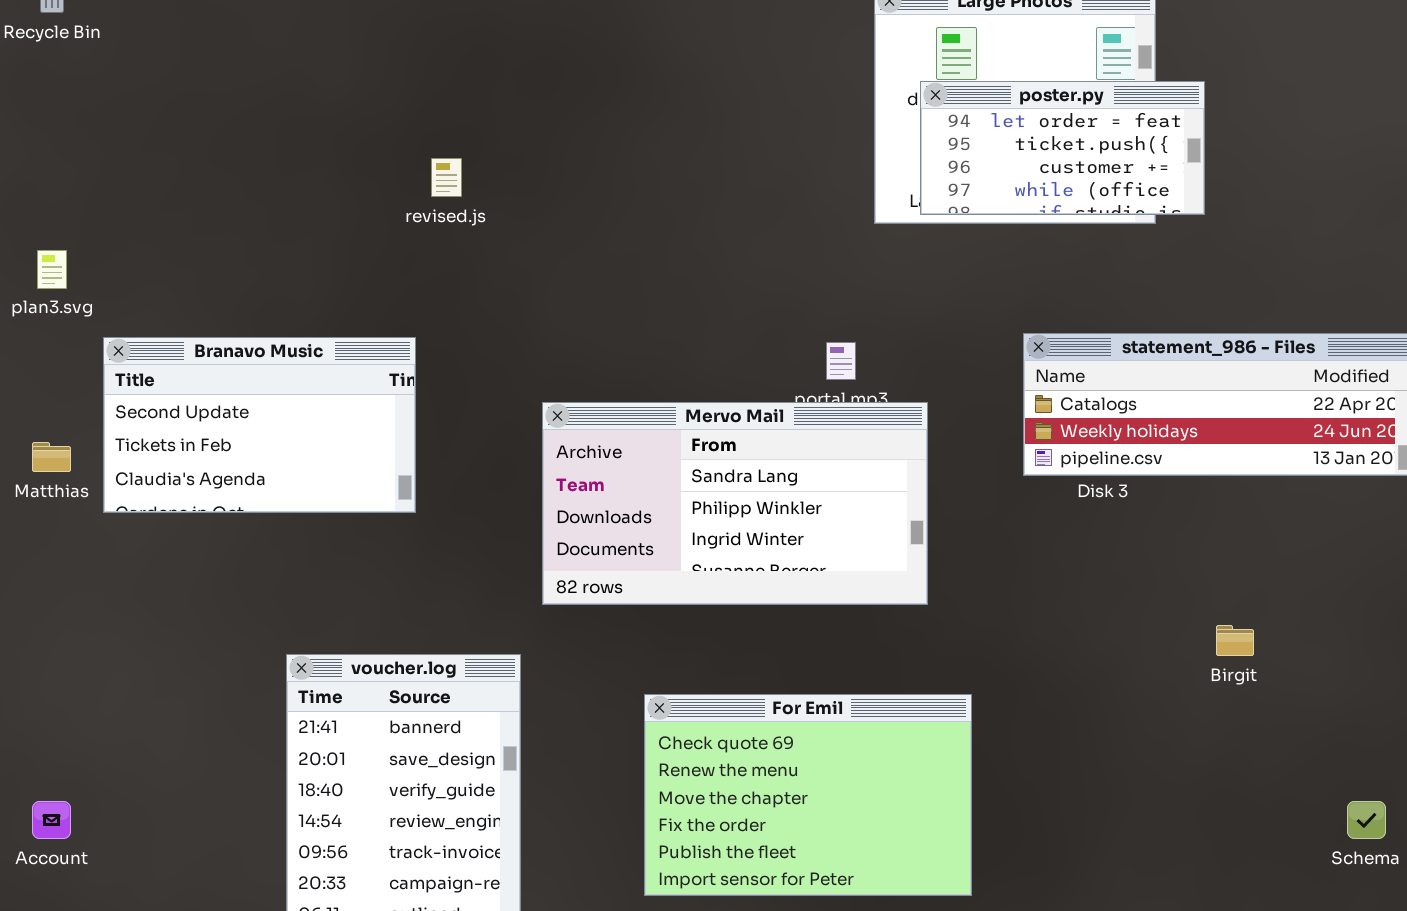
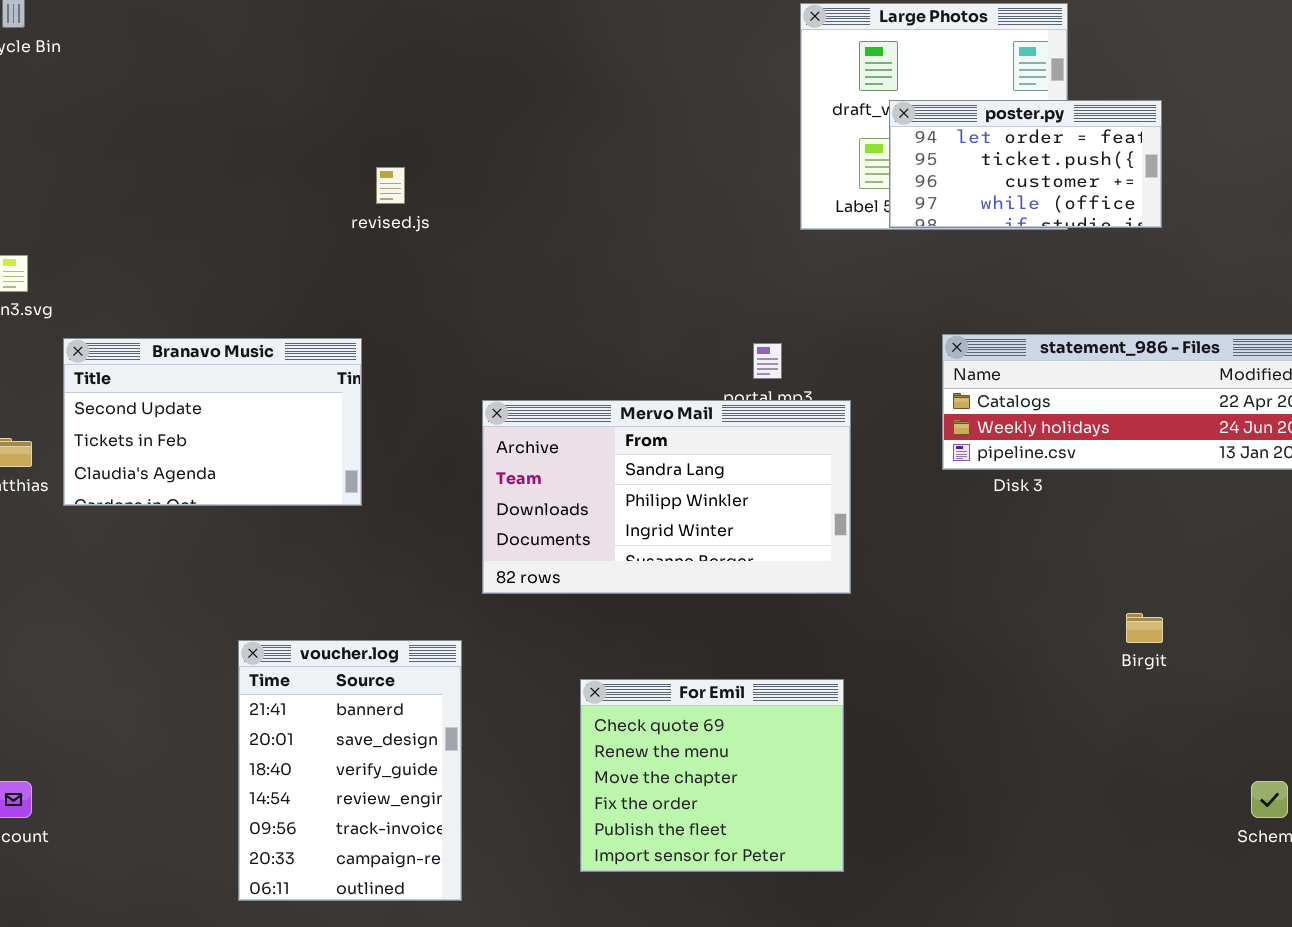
poster.py: [920,81,1205,215] -> [889,100,1162,228], moved
For Emil: [644,694,972,896] -> [580,679,844,872], resized

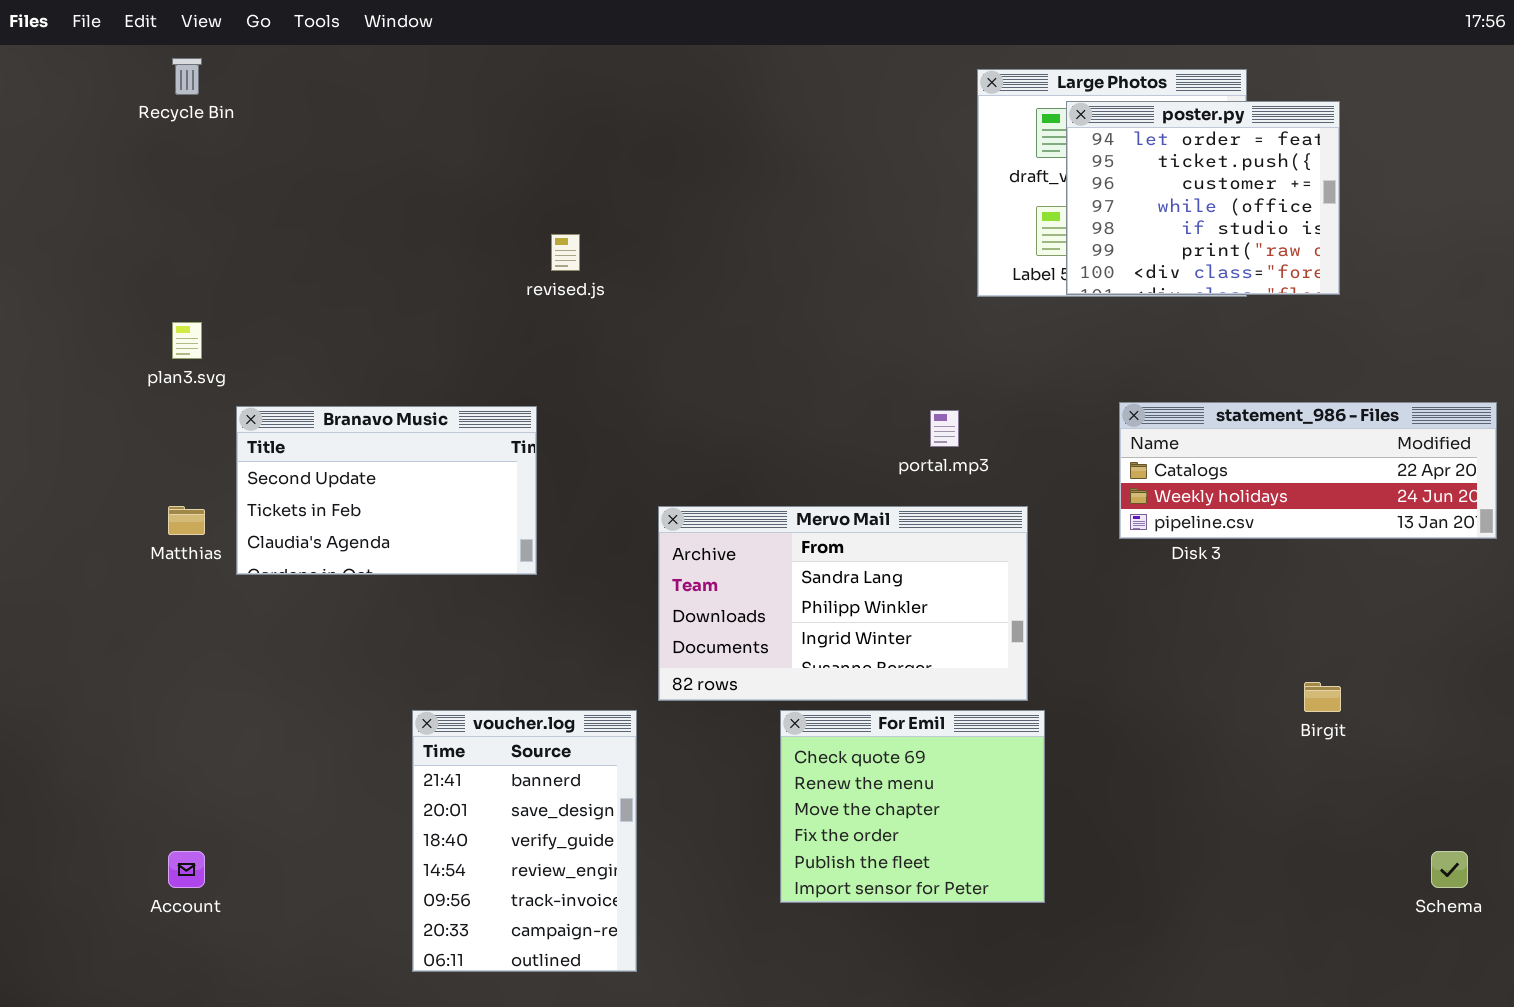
poster.py: [889,100,1162,228] -> [1066,101,1340,295], resized
Mervo Mail: [482,400,851,594] -> [658,506,1028,701], moved
For Emil: [580,679,844,872] -> [780,710,1045,903], moved

